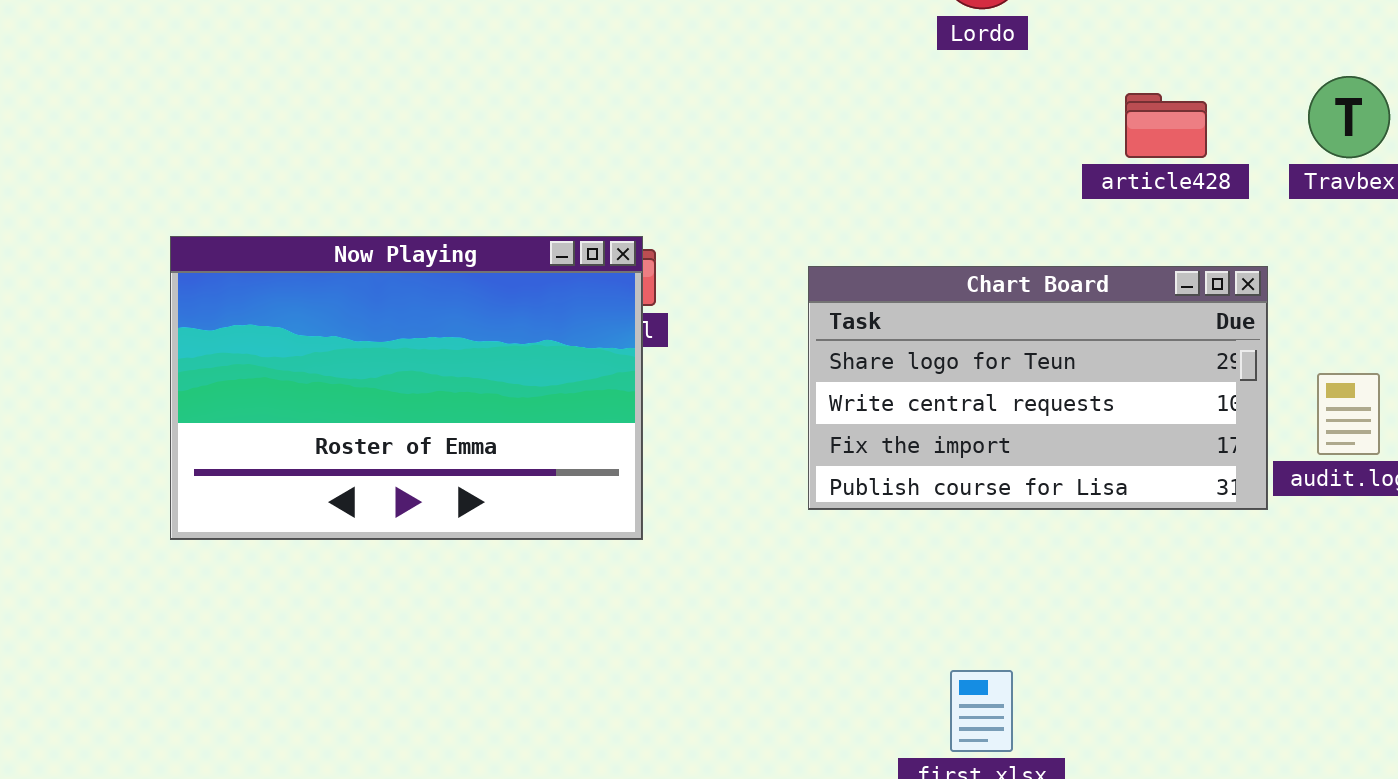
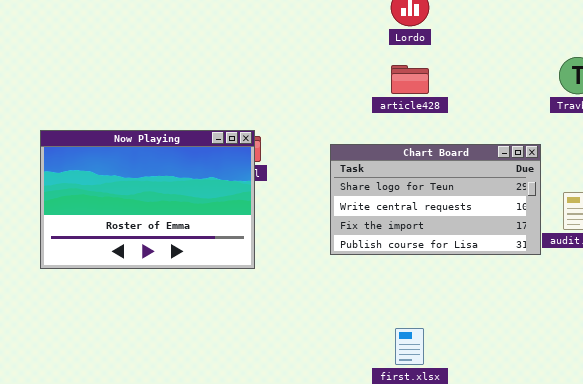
article428: [1125,93,1207,158] -> [391,65,429,94], moved

